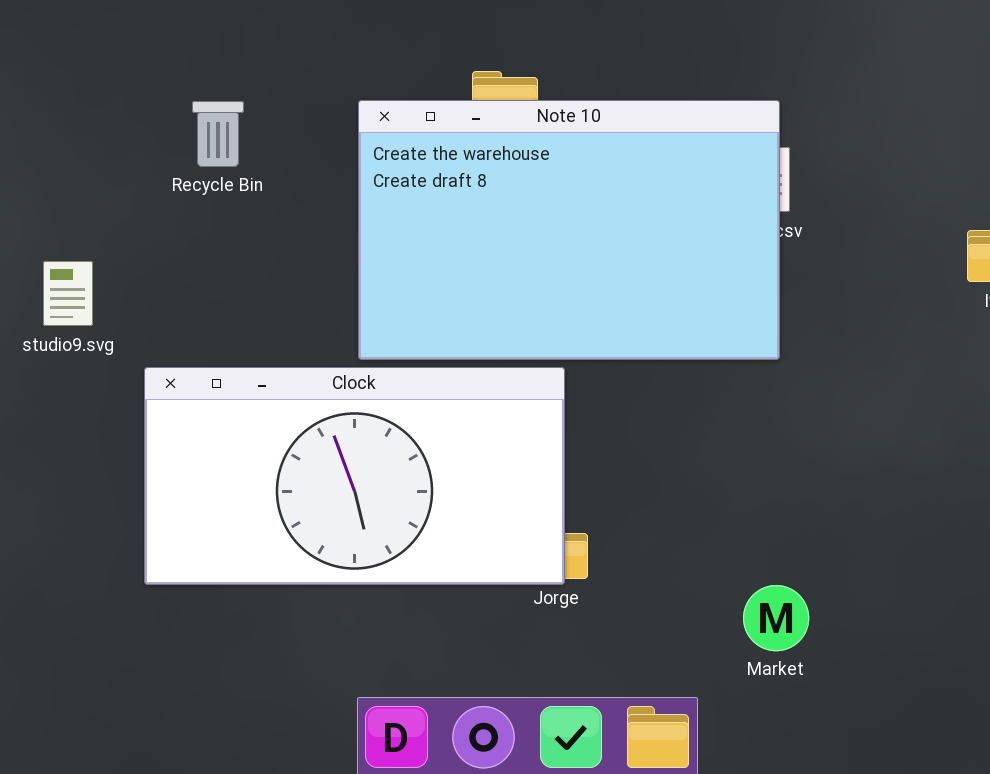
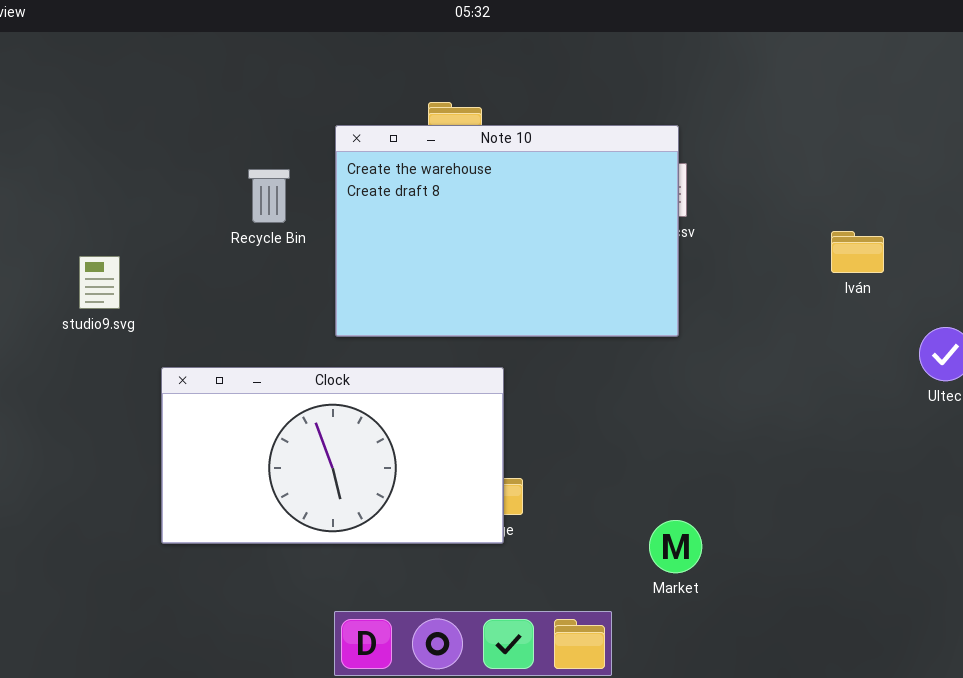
Recycle Bin: [192,101,244,167] -> [248,169,290,223], moved
Clock: [144,367,565,585] -> [161,367,504,544], moved

